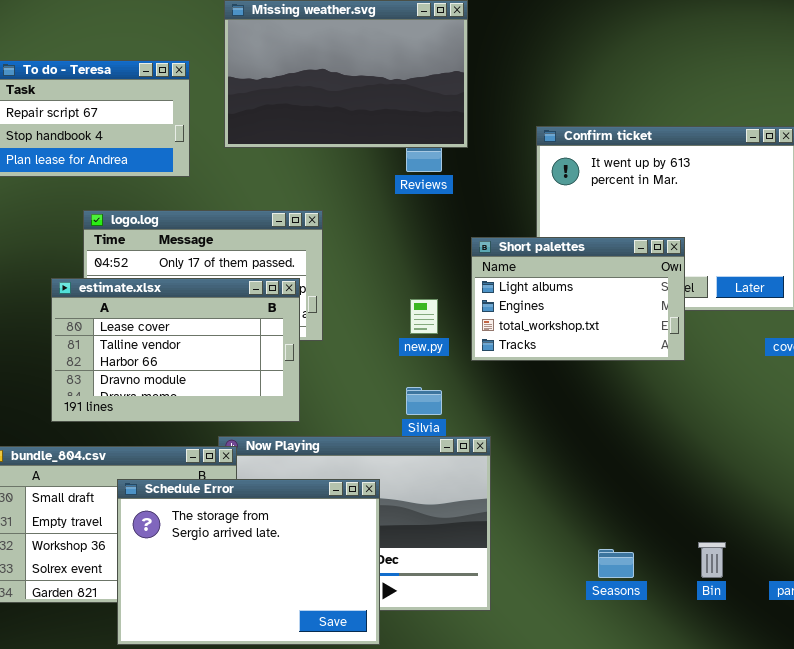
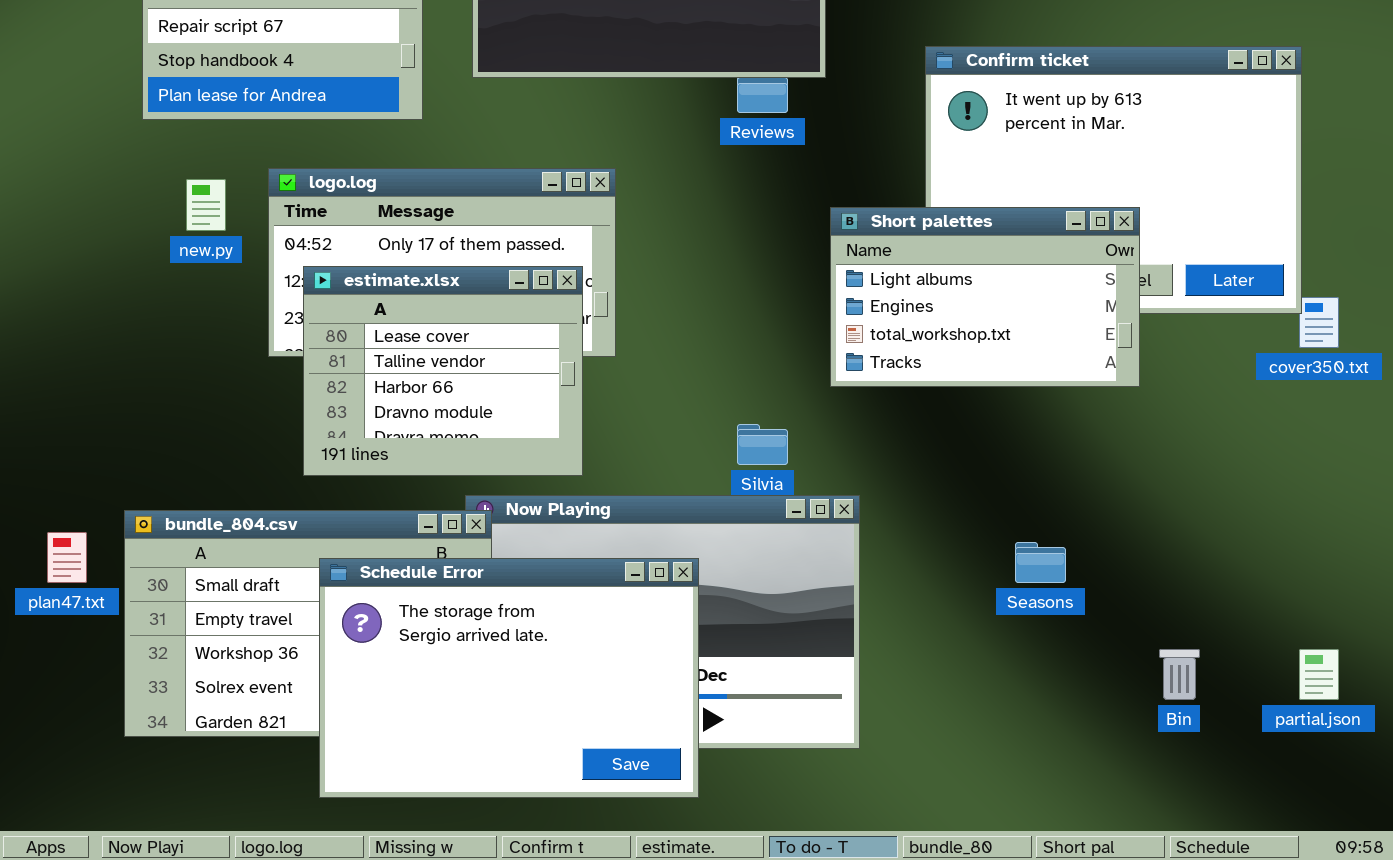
estimate.xlsx: [51,278,300,422] -> [303,266,583,476], resized
new.py: [410,299,438,334] -> [186,179,226,231], moved
Seasons: [598,549,634,578] -> [1015,542,1066,583], moved

